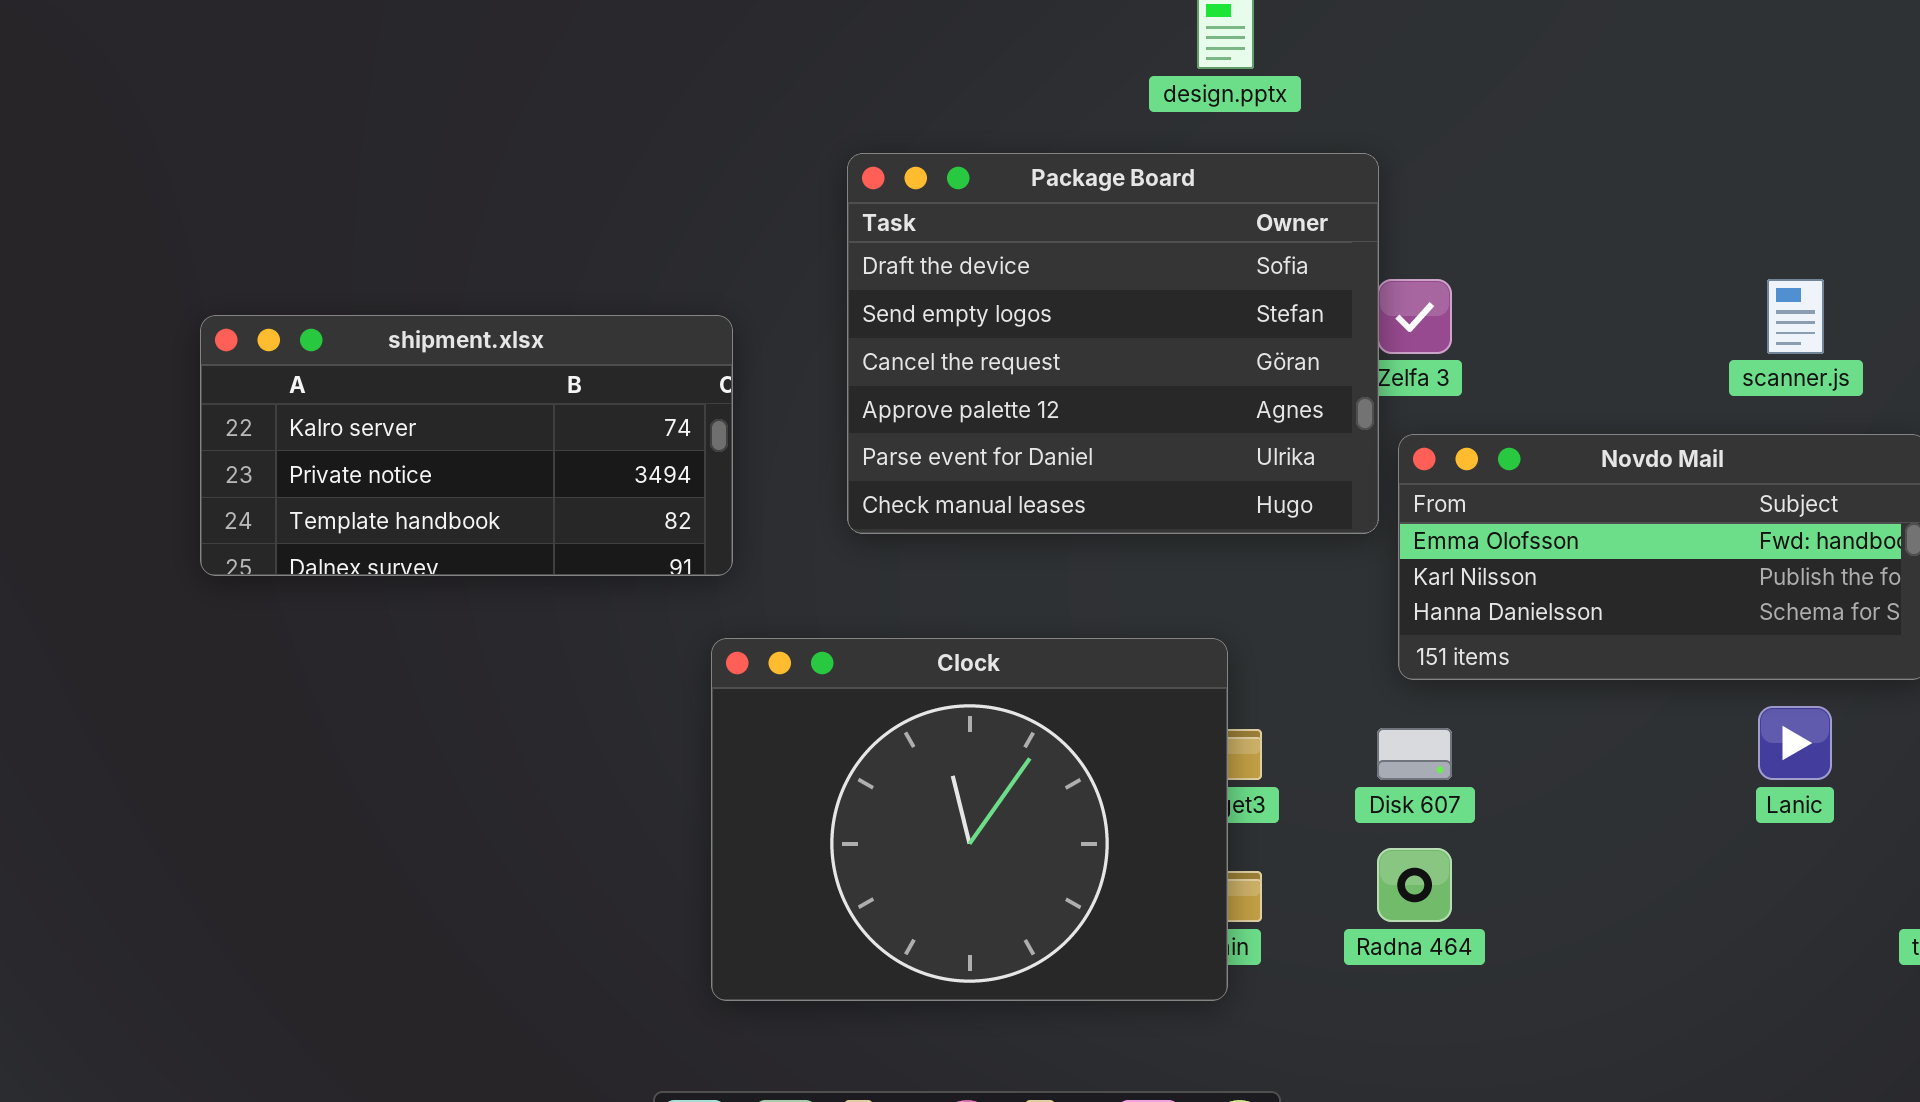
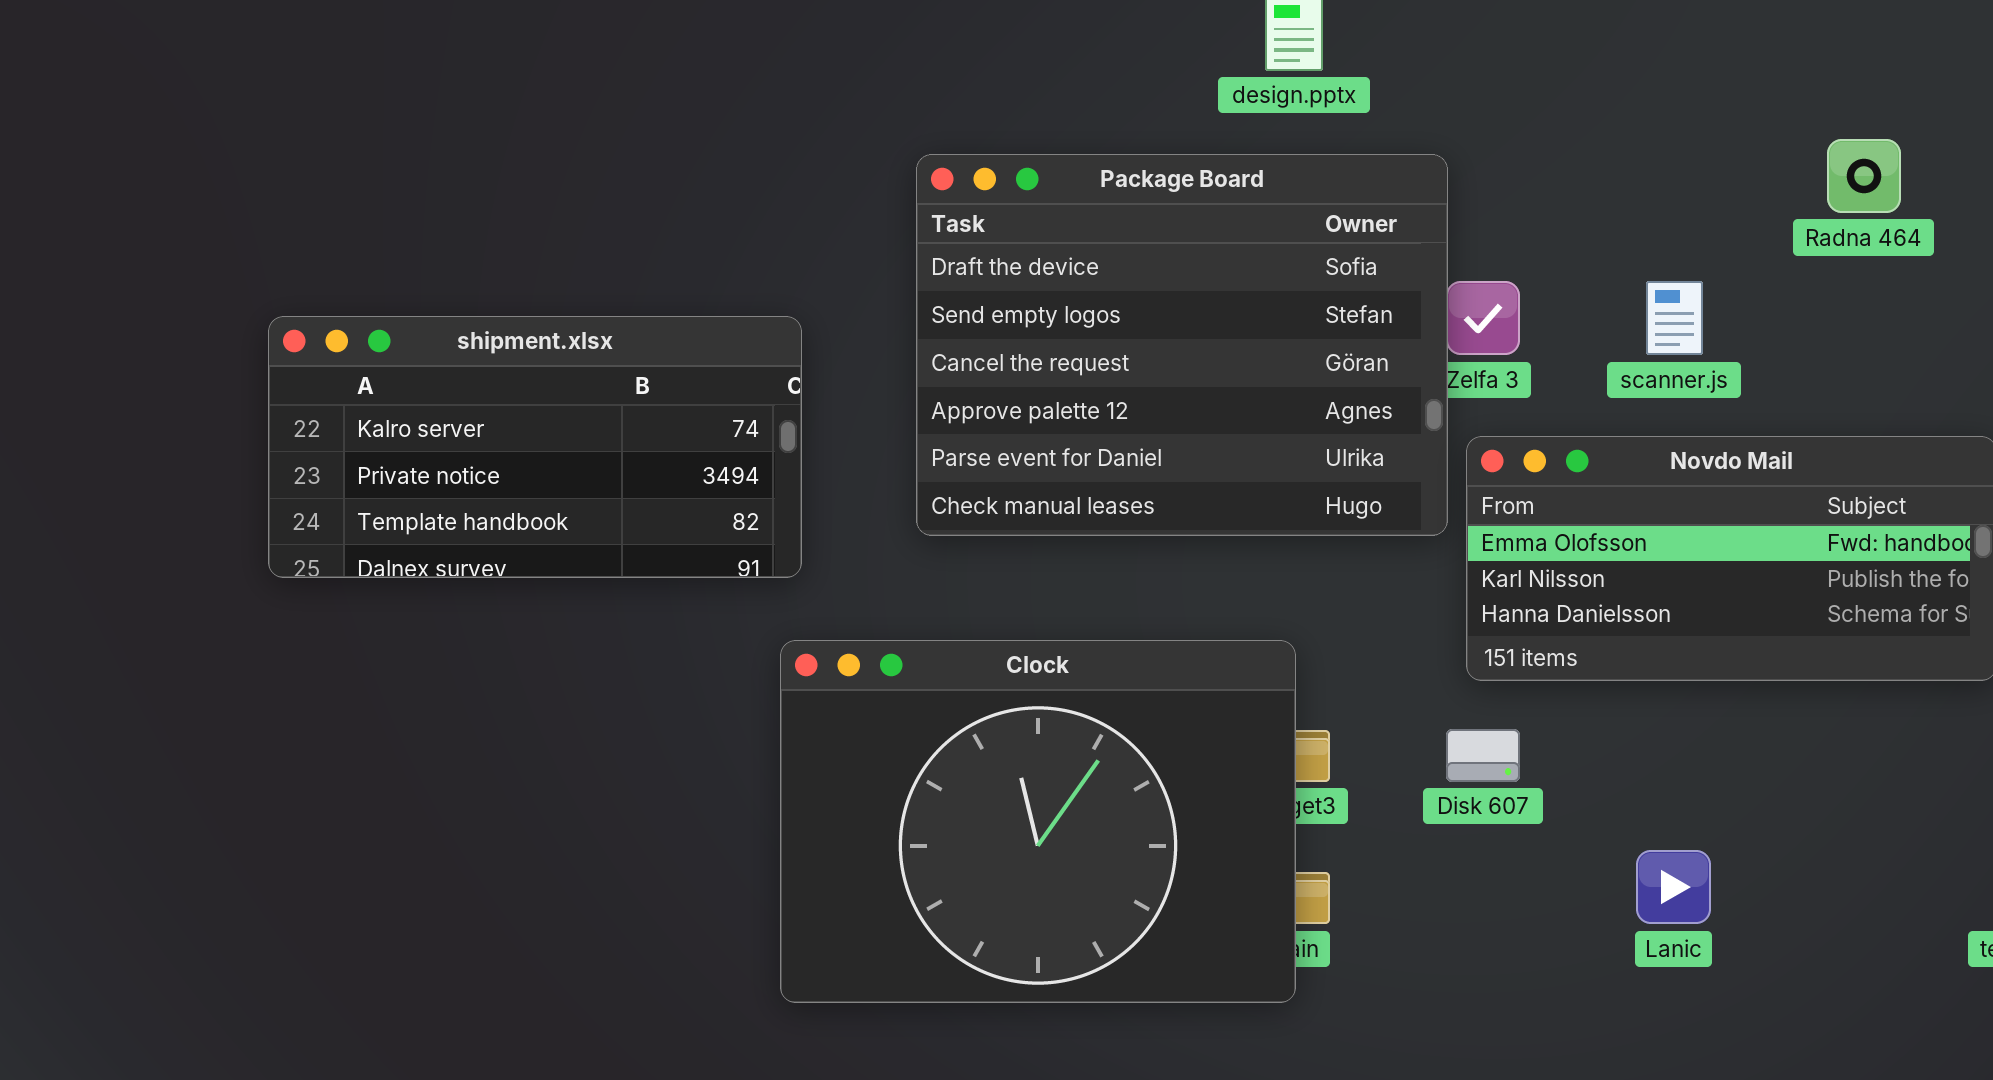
scanner.js: [1767,279,1824,354] -> [1646,281,1703,355], moved
Lanic: [1758,706,1832,780] -> [1636,850,1711,924], moved
Radna 464: [1377,848,1452,922] -> [1827,139,1901,213], moved

